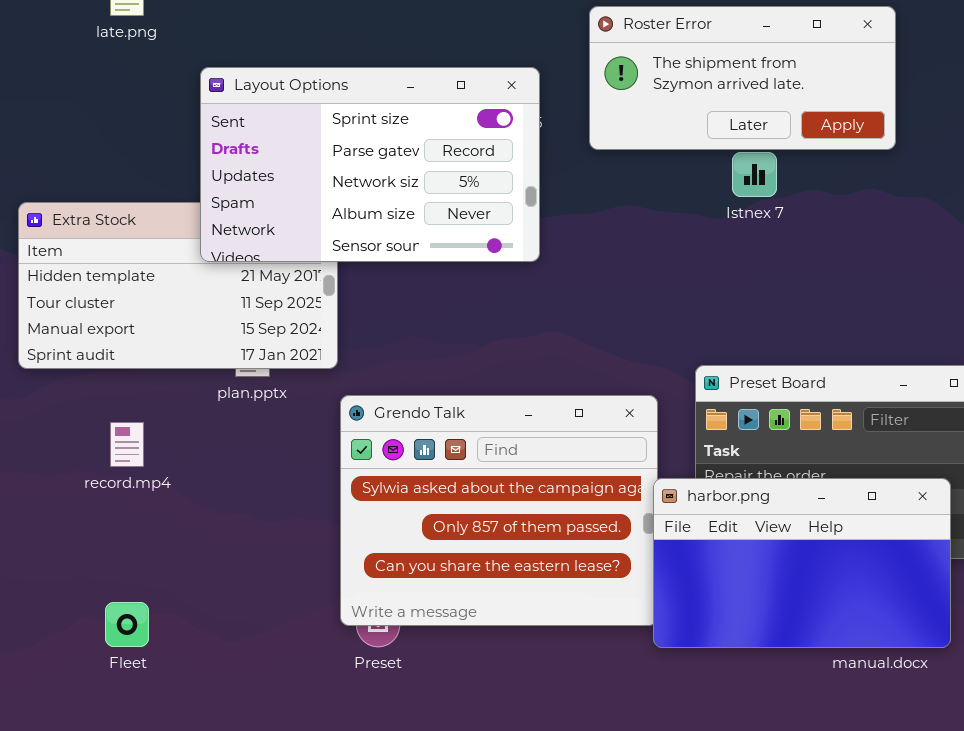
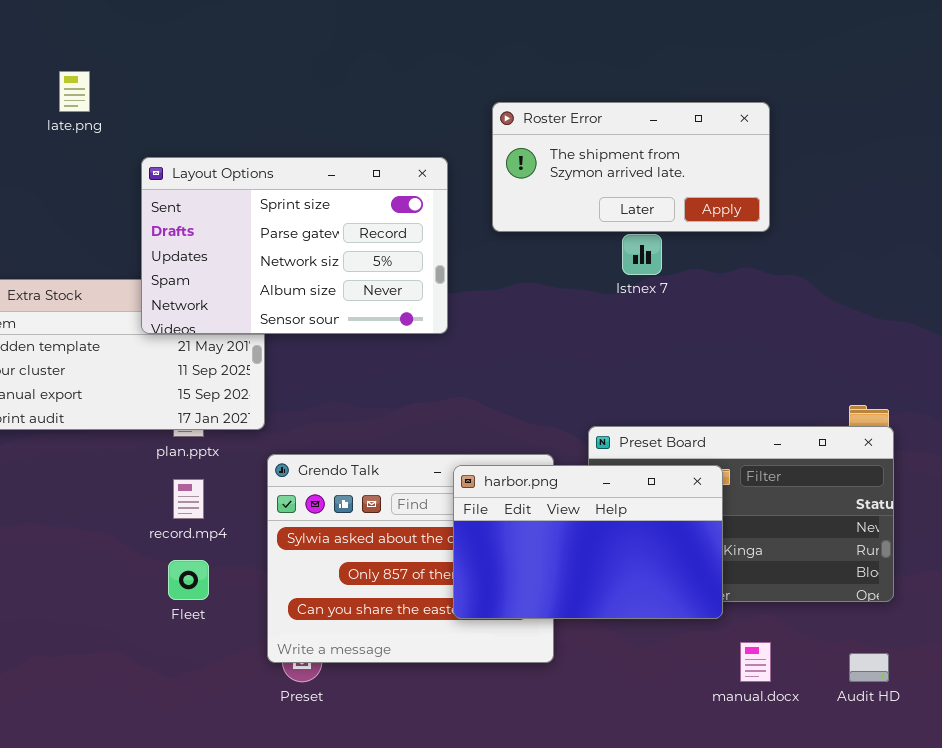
record.mp4: [110,422,144,467] -> [173,479,204,519], moved
harbor.png: [653,478,951,648] -> [453,465,723,619], moved
Fleet: [105,602,149,647] -> [168,560,209,600], moved

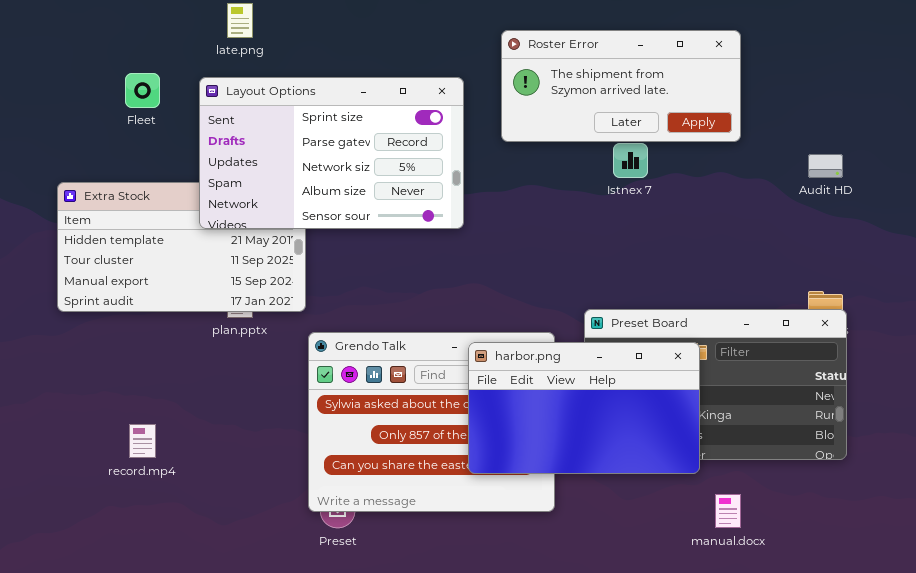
late.png: [59,71,90,112] -> [227,3,253,38], moved
record.mp4: [173,479,204,519] -> [129,424,156,458], moved
Fleet: [168,560,209,600] -> [125,73,160,108], moved
Audit HD: [849,653,889,682] -> [808,154,843,178], moved

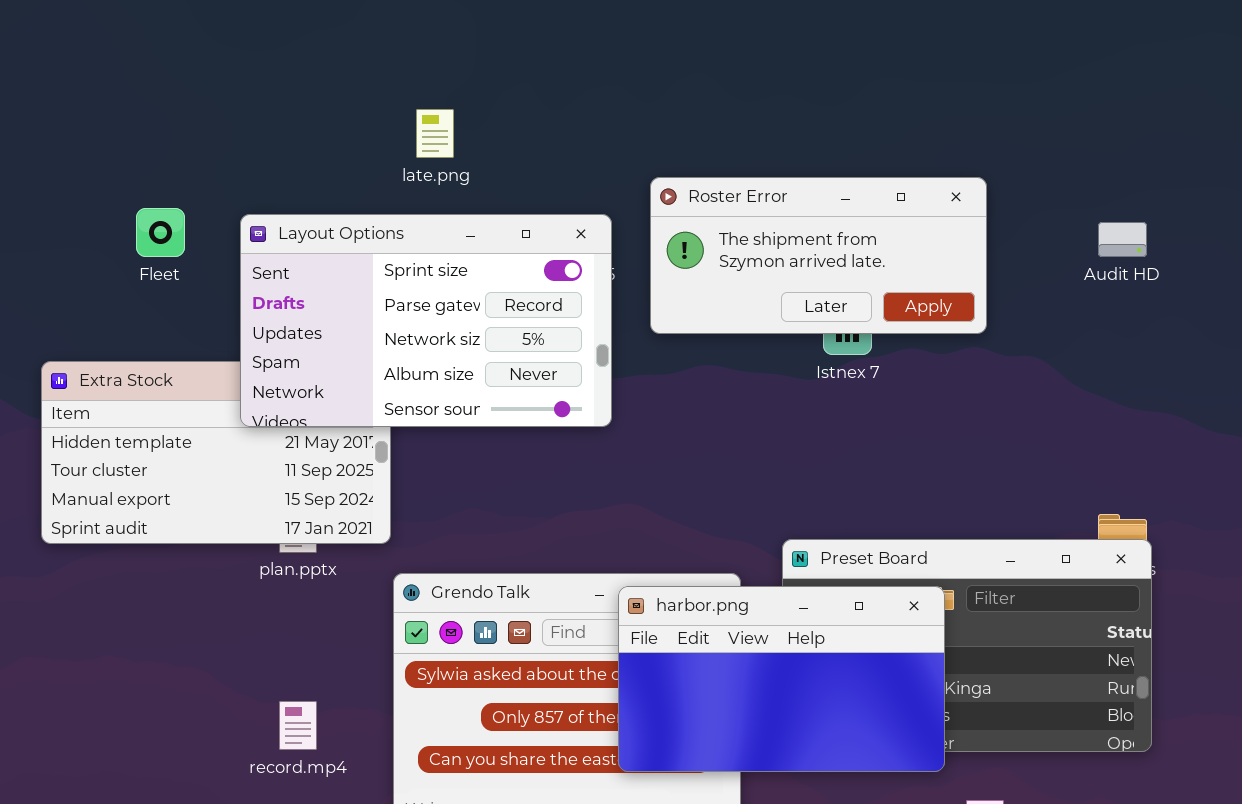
late.png: [227,3,253,38] -> [416,109,454,158], moved
Roster Error: [501,30,741,142] -> [650,177,987,334], moved
Audit HD: [808,154,843,178] -> [1098,222,1147,257], moved
record.mp4: [129,424,156,458] -> [279,701,317,750], moved

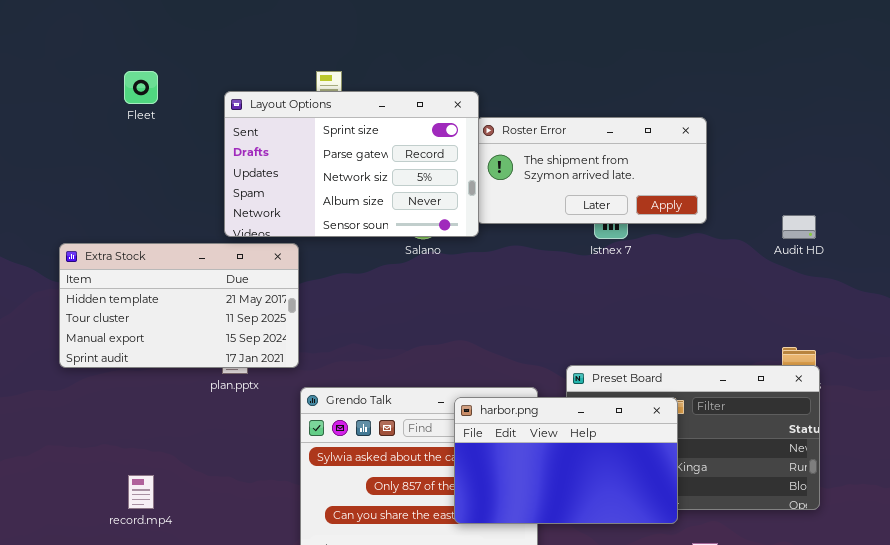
Fleet: [136,208,185,257] -> [124,71,158,104], moved
Layout Options: [240,214,612,427] -> [224,91,479,237], moved
Audit HD: [1098,222,1147,257] -> [782,215,816,239], moved
record.mp4: [279,701,317,750] -> [128,475,154,509], moved

